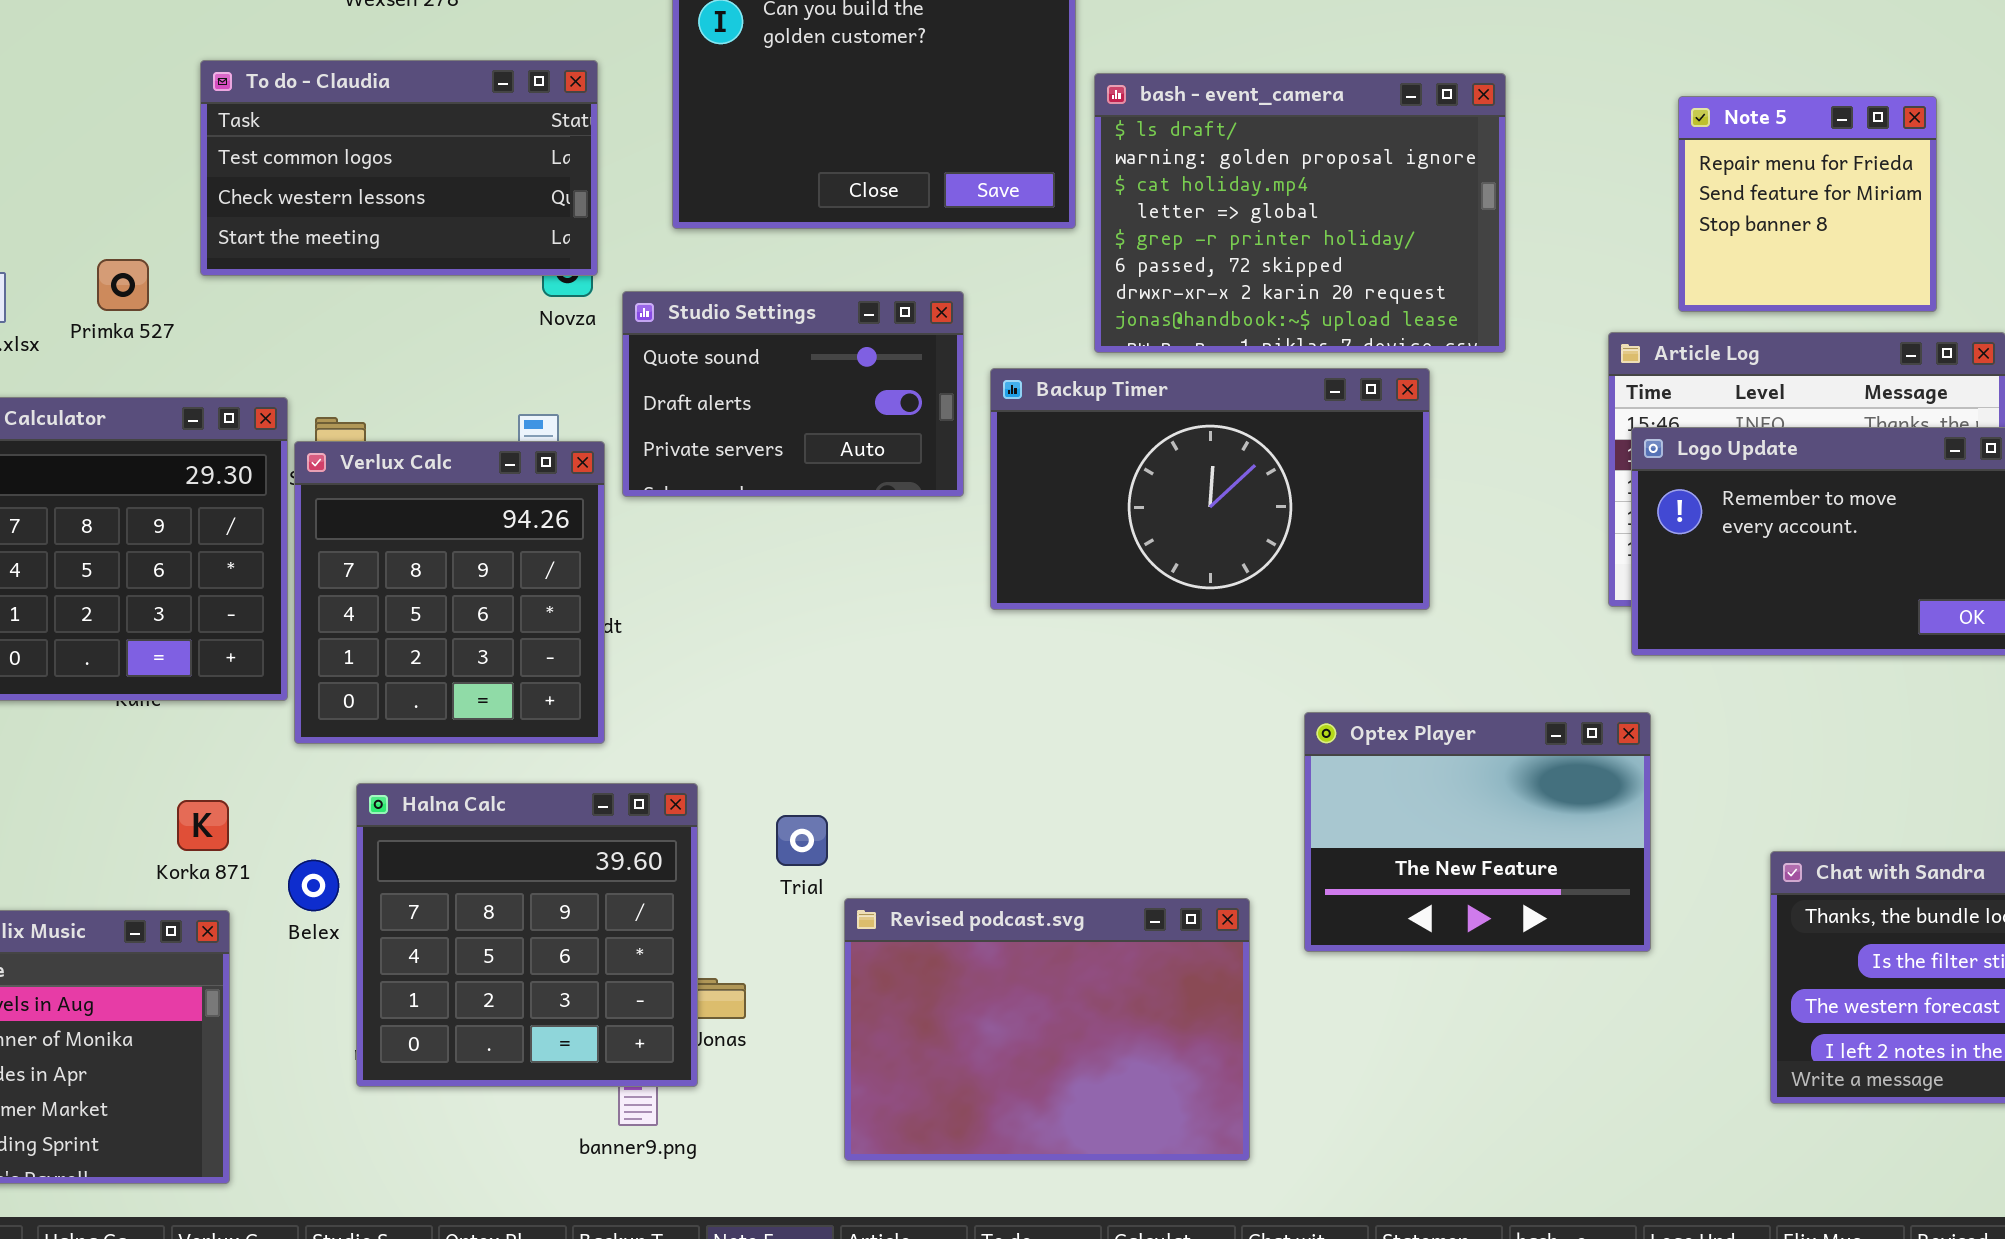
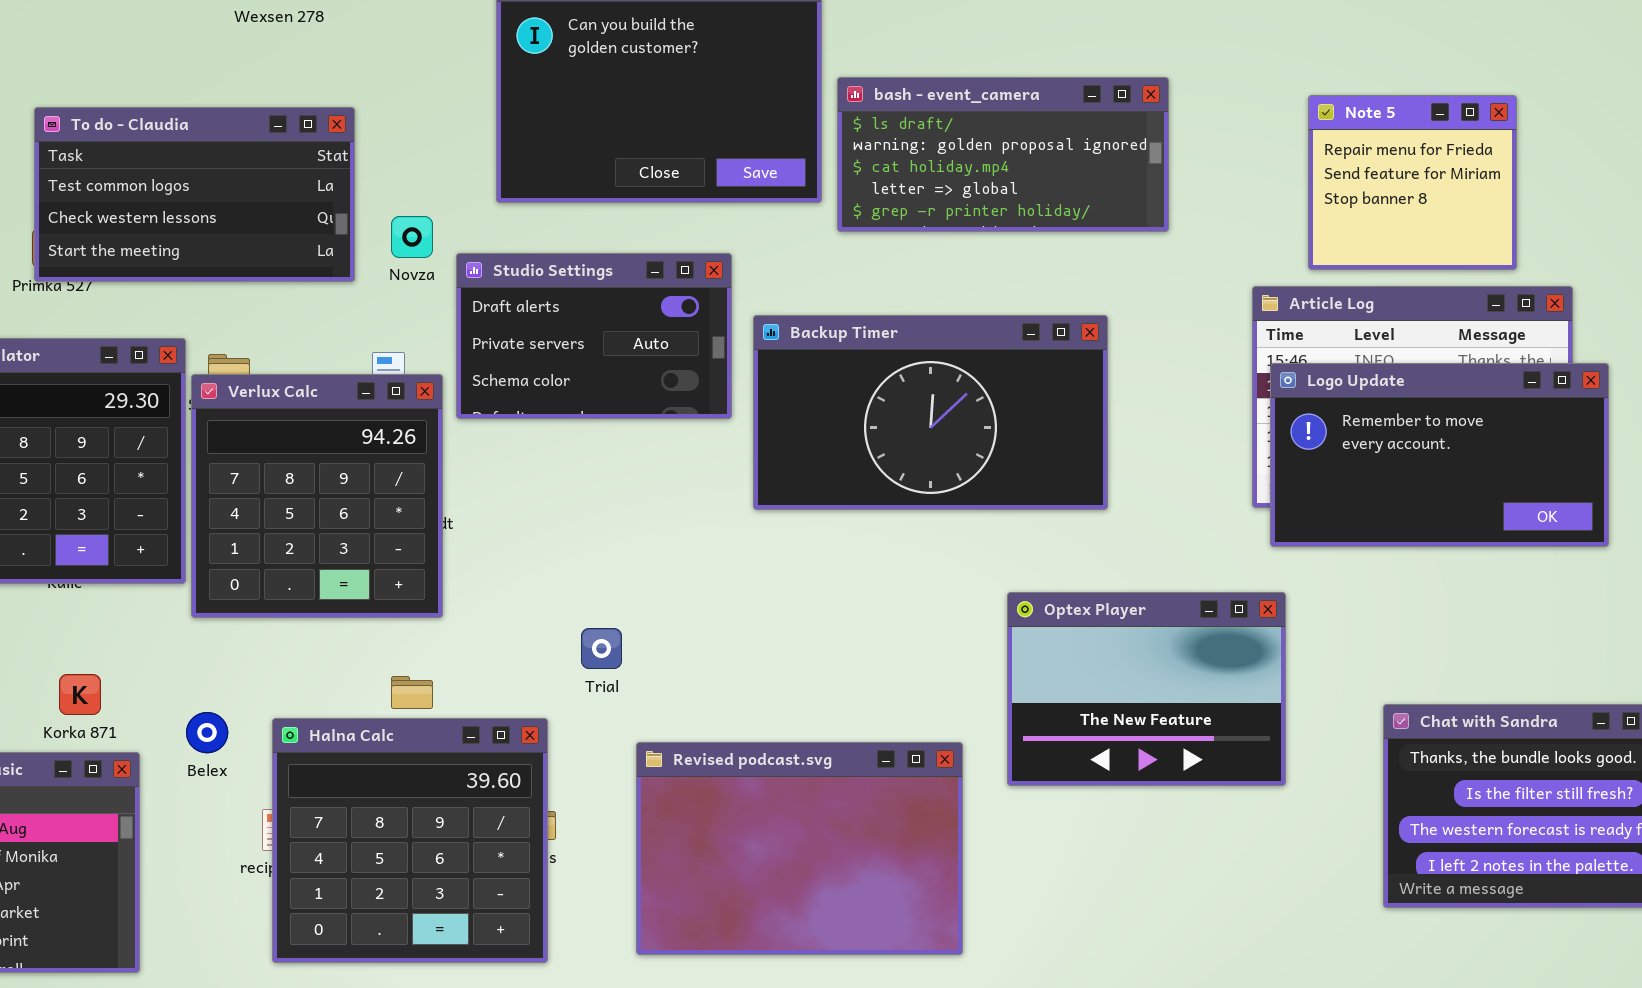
To do - Claudia: [200,60,598,276] -> [34,107,355,282], moved
bash - event_camera: [1094,73,1506,353] -> [837,77,1169,232], resized
Studio Settings: [622,291,964,497] -> [456,253,732,419], scrolled down 1 row
Halna Calc: [356,783,698,1087] -> [272,718,548,963], moved
Korka 871: [177,800,229,851] -> [59,674,101,715], moved
Trial: [776,815,828,866] -> [581,628,622,669], moved

